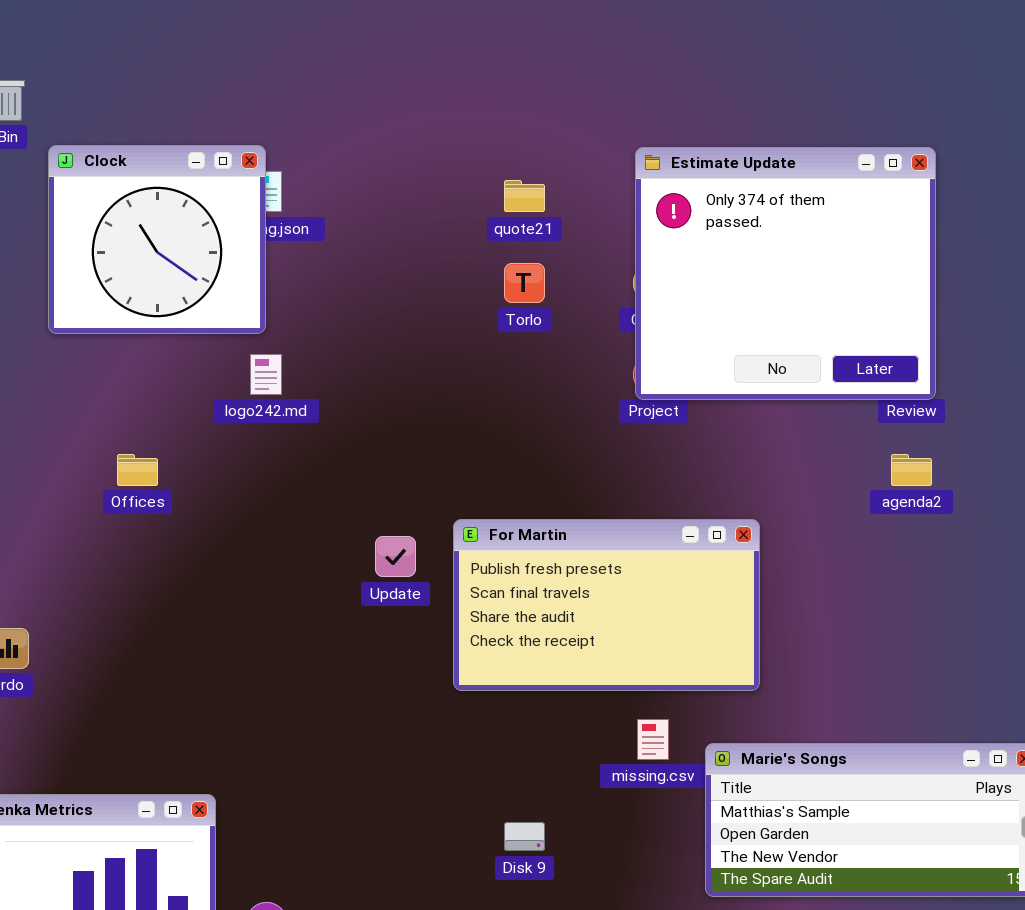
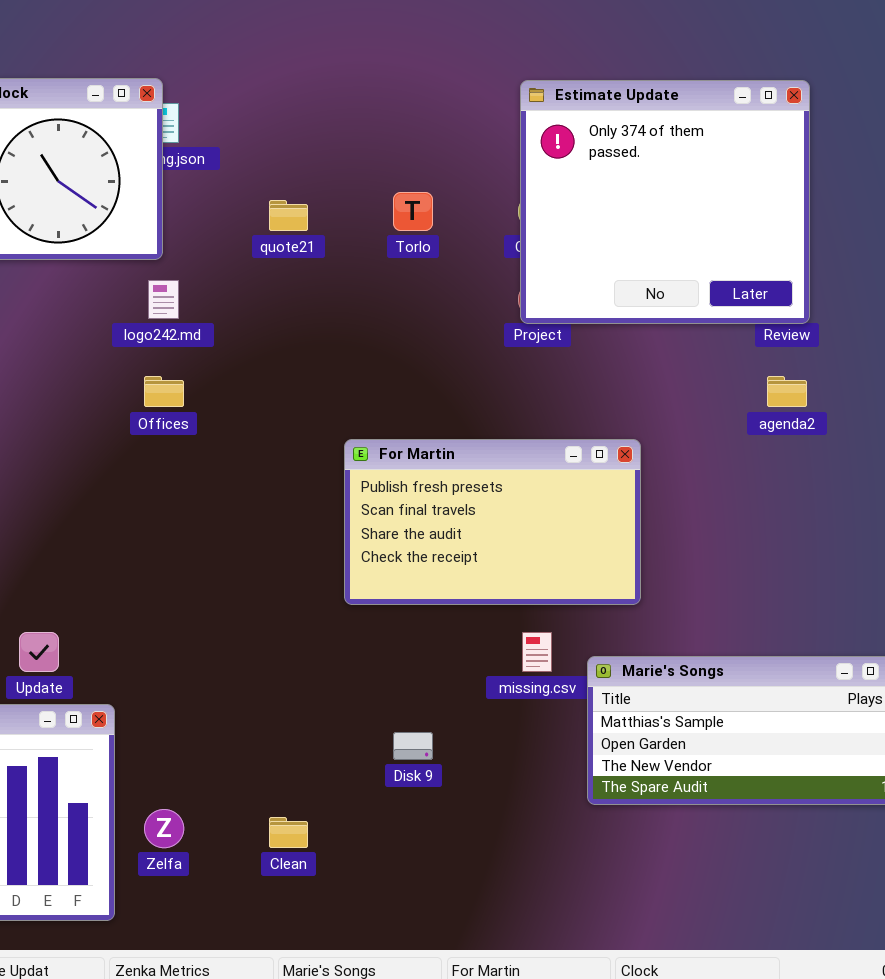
quote21: [504,180,545,212] -> [269,200,308,231], moved
Offices: [117,454,158,486] -> [144,376,184,407], moved
Update: [375,536,416,577] -> [19,632,59,672], moved

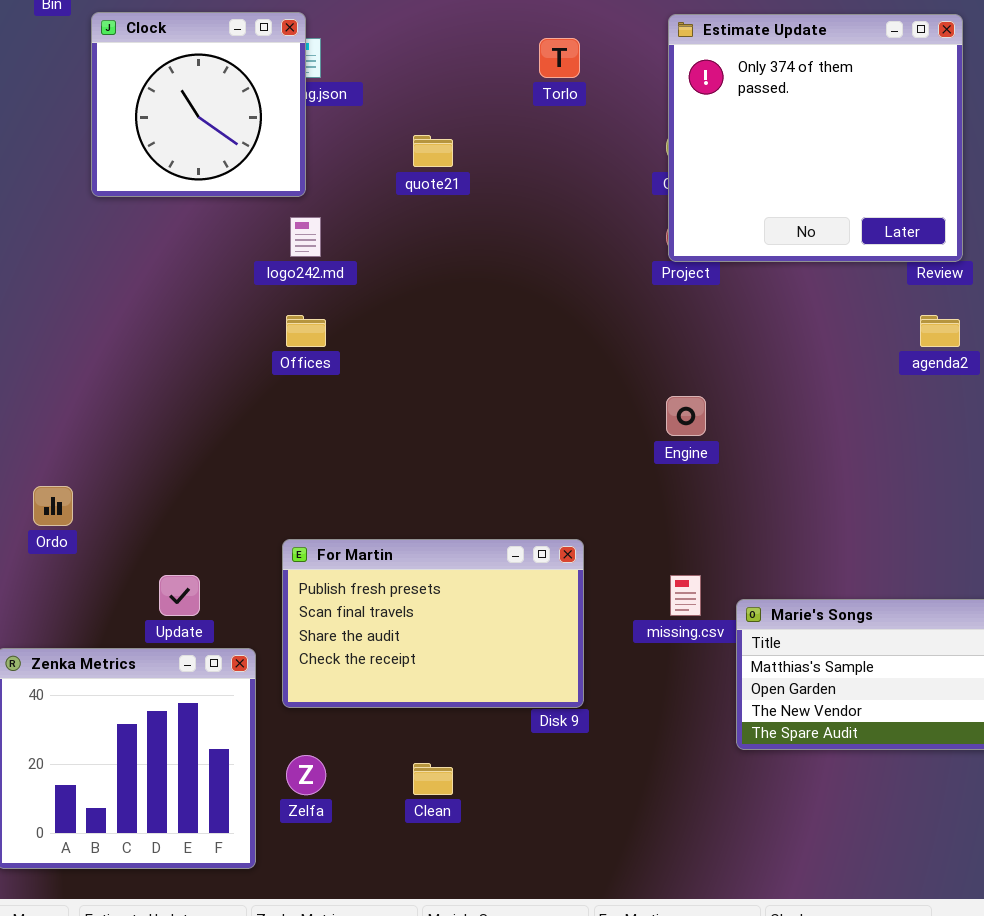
Torlo: [393,192,433,231] -> [539,38,580,78], moved
For Martin: [344,439,641,605] -> [282,539,584,708], moved

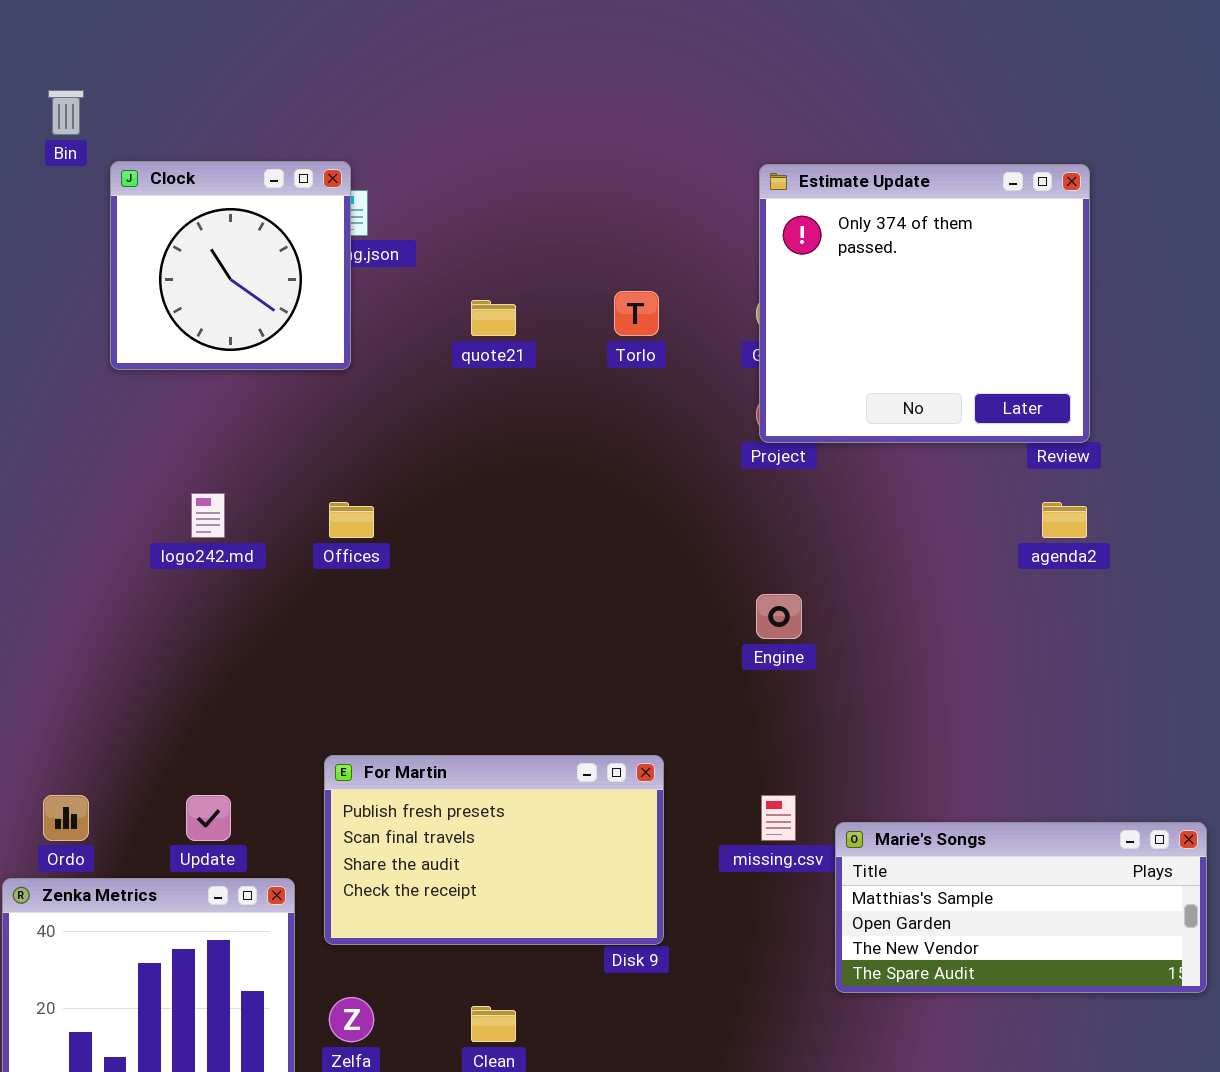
Torlo: [539,38,580,78] -> [614,291,659,336], moved
logo242.md: [290,217,321,257] -> [191,493,225,538], moved
Ordo: [33,486,73,526] -> [43,795,89,841], moved

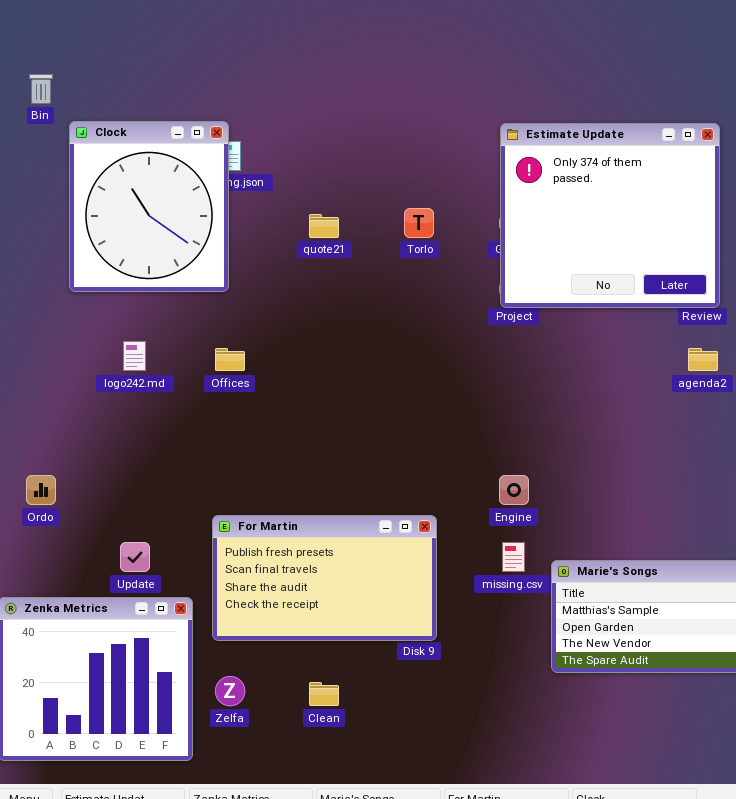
Clock: [110,161,351,370] -> [69,121,229,292], resized
Engine: [756,594,802,639] -> [499,475,529,505], moved
Ordo: [43,795,89,841] -> [26,475,56,505], moved

